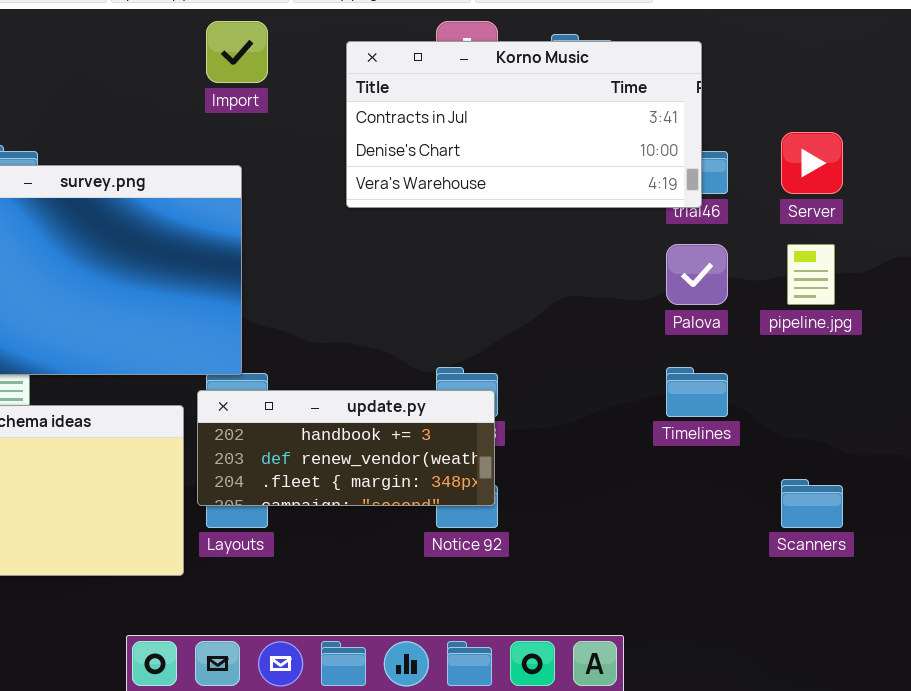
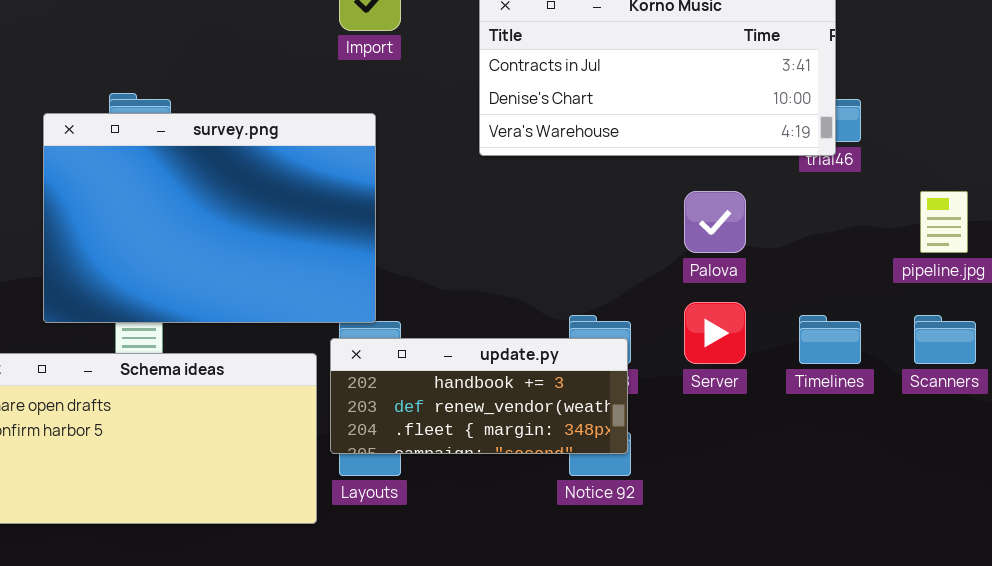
Server: [781,132,843,194] -> [684,302,746,364], moved
Palova: [666,244,728,305] -> [684,191,746,253], moved
Scanners: [781,479,843,528] -> [914,315,976,364], moved

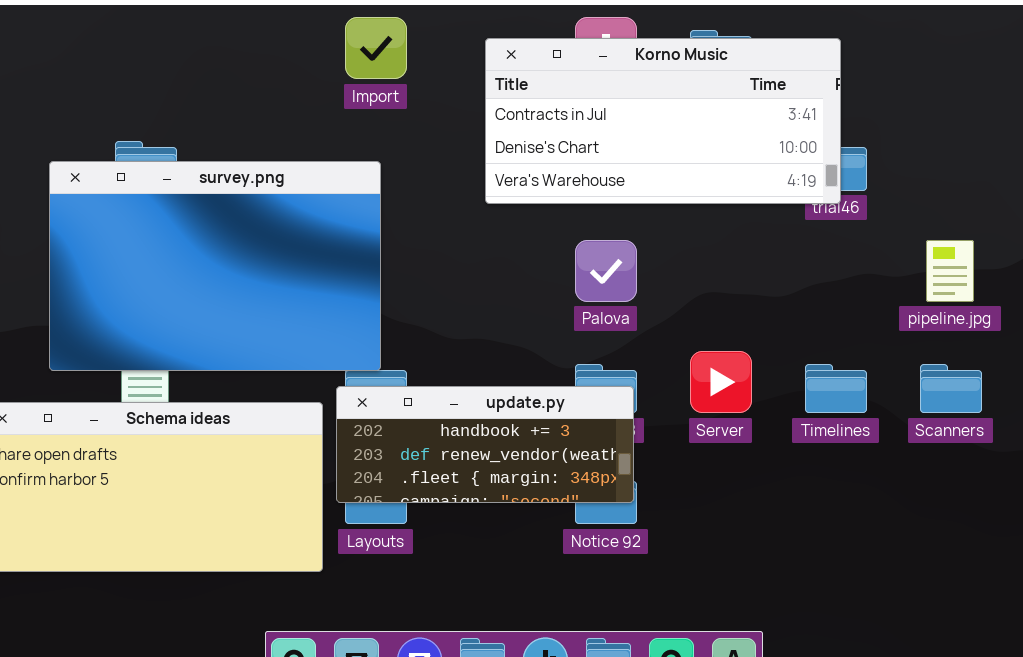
Palova: [684,191,746,253] -> [575,240,637,302], moved

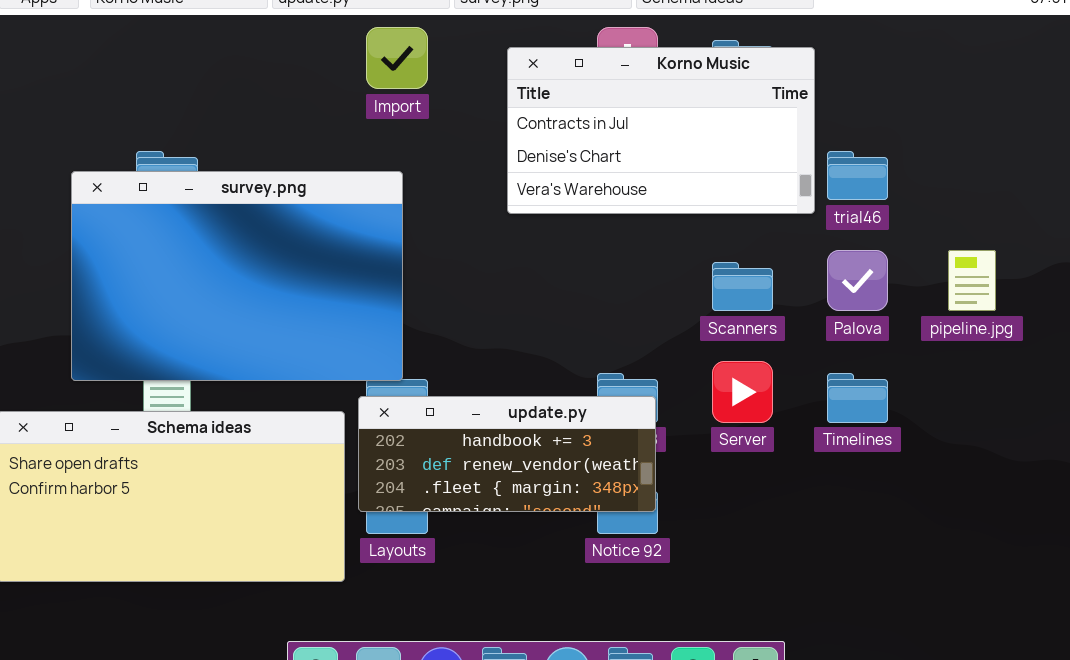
Korno Music: [485,38,841,204] -> [507,47,815,214], resized
Palova: [575,240,637,302] -> [827,250,888,311], moved
Scanners: [920,364,982,413] -> [712,262,773,311], moved

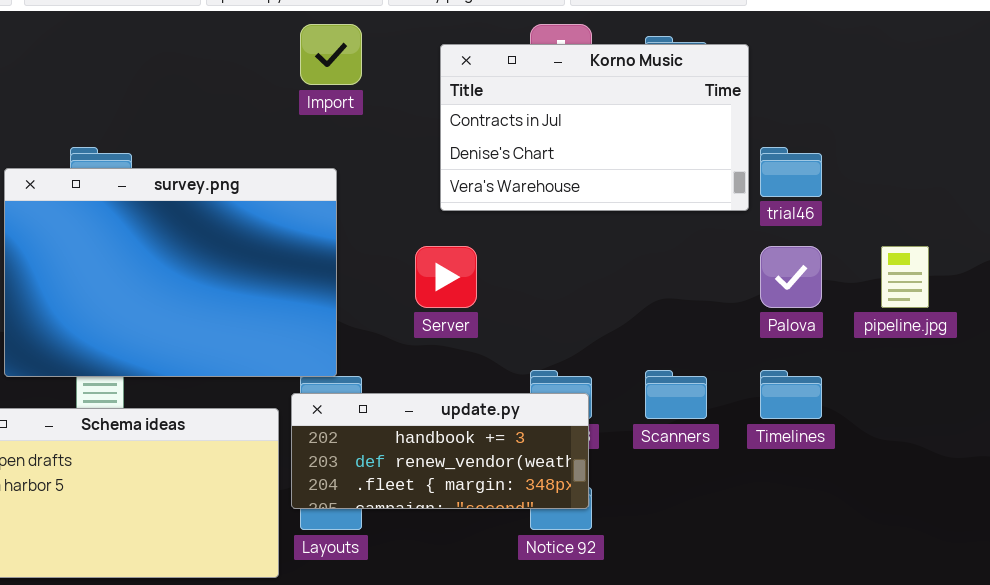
Scanners: [712,262,773,311] -> [645,370,707,419], moved
Server: [712,361,773,423] -> [415,246,477,308], moved

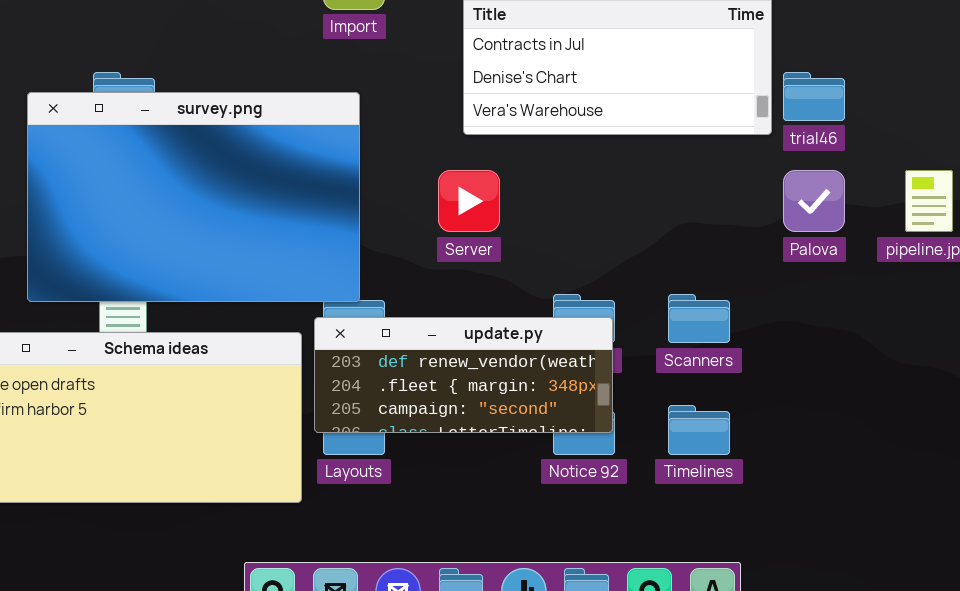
Timelines: [760,370,822,419] -> [668,405,730,455], moved
update.py: [291,393,589,509] -> [314,317,613,433], scrolled down 1 row

